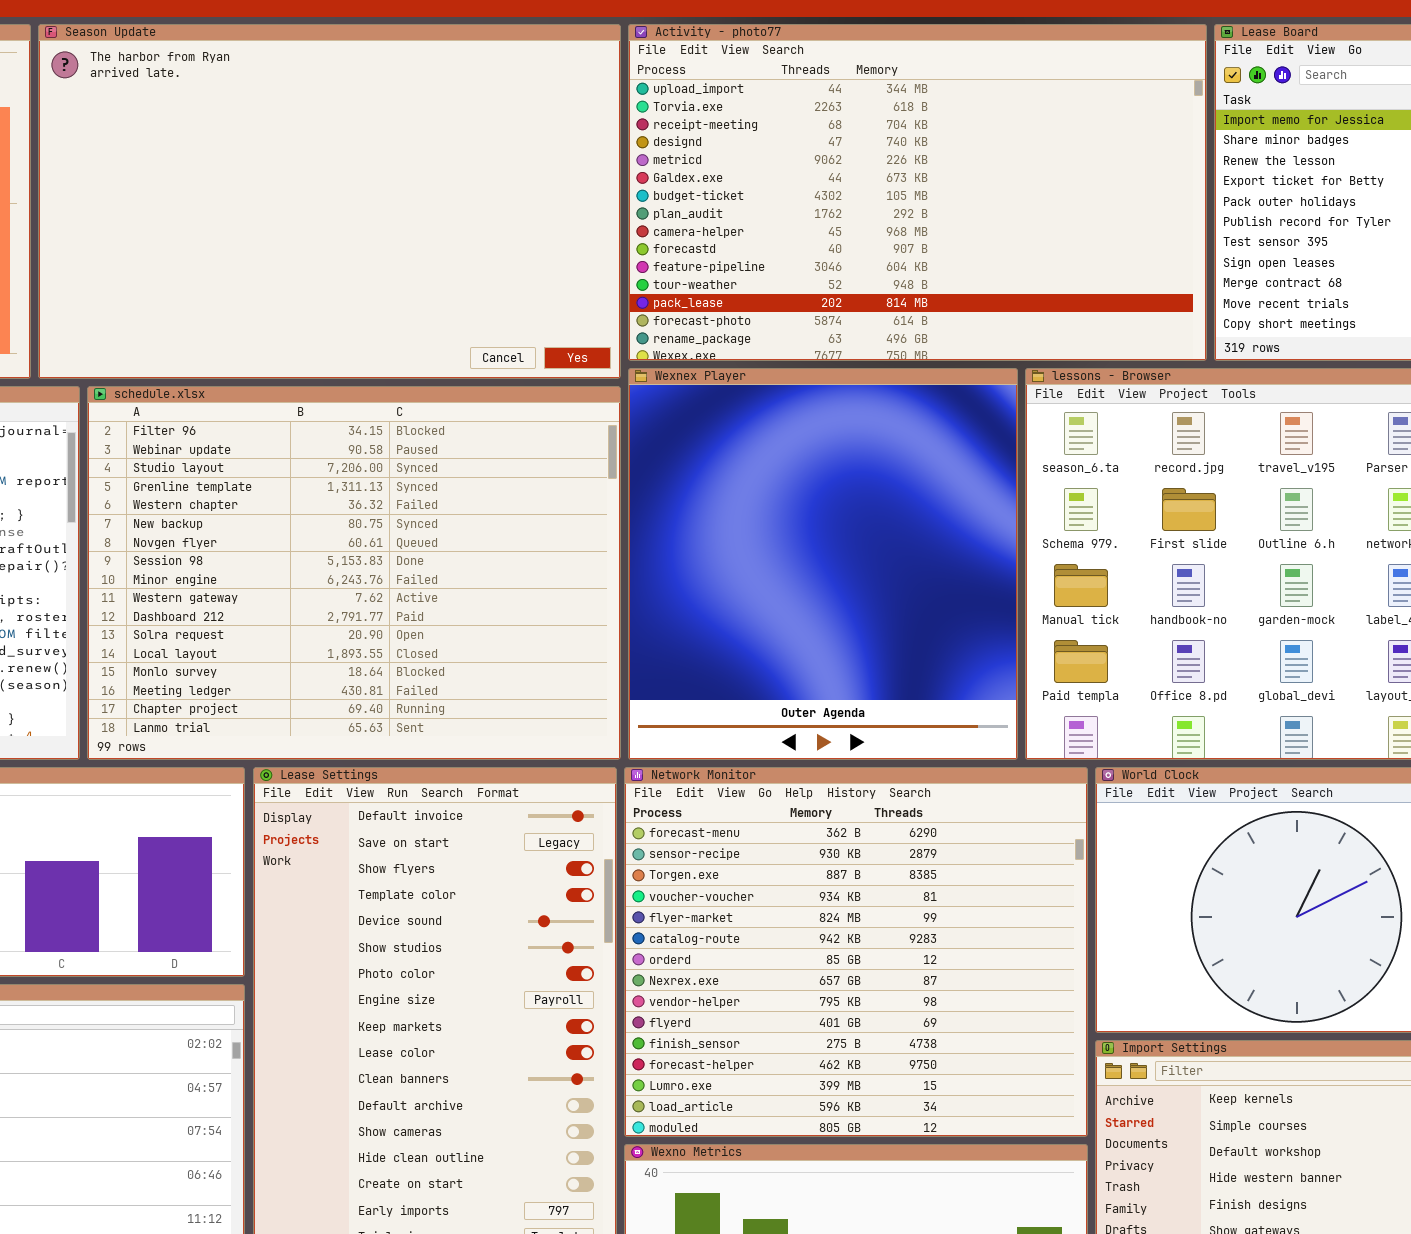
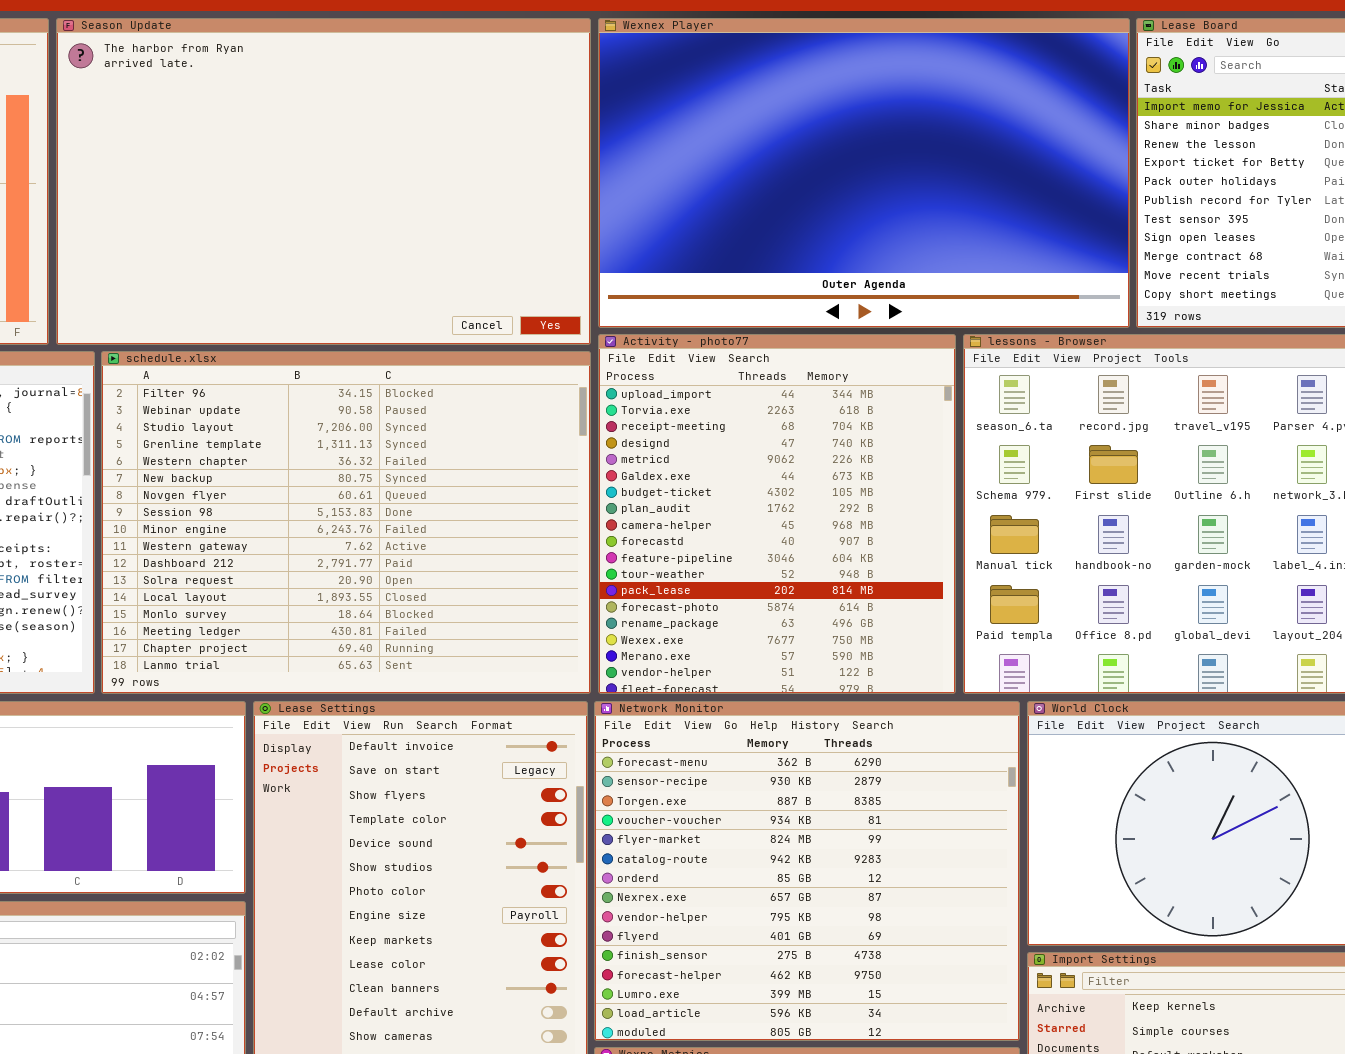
Activity - photo77: [628,24,1207,361] -> [598,334,956,694], moved, resized
Wexnex Player: [628,368,1018,760] -> [598,18,1130,328], moved, resized

